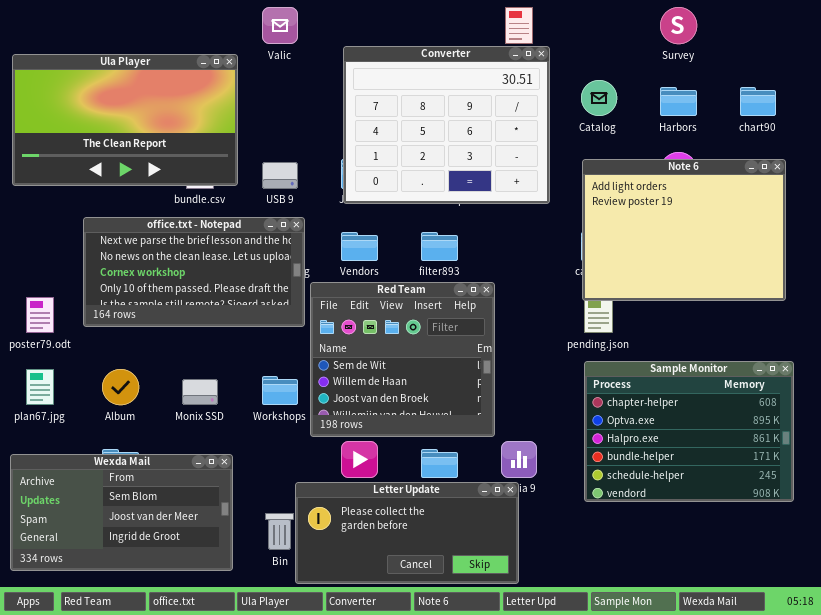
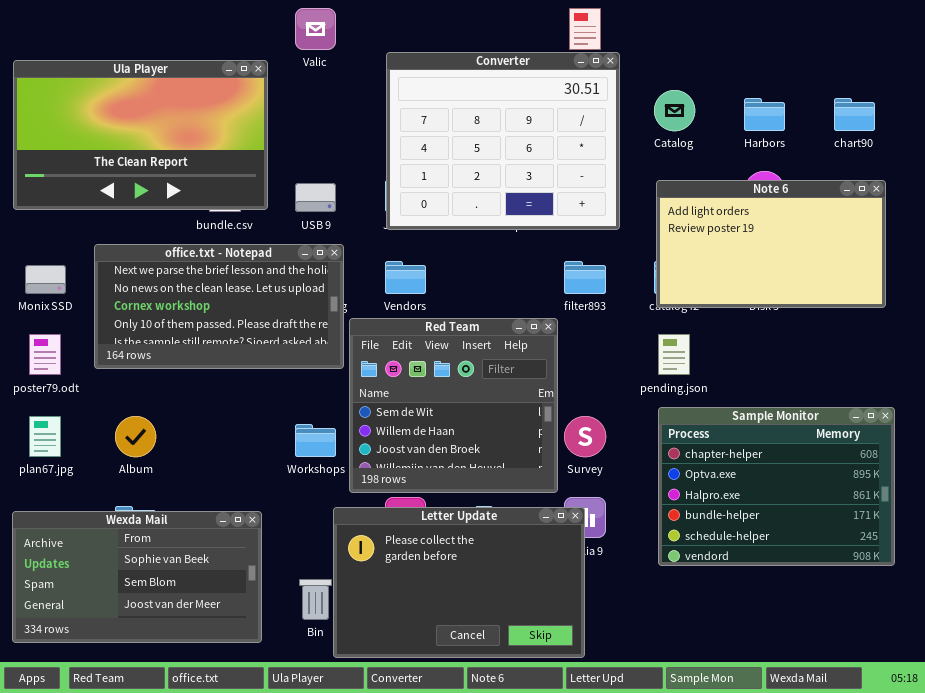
Survey: [660,7,697,44] -> [564,416,606,457], moved
Note 6: [582,159,786,301] -> [656,180,886,308], resized
filter893: [421,232,458,261] -> [564,261,606,294], moved
Monix SSD: [182,379,218,405] -> [25,265,66,294], moved
Wexda Mail: [10,454,233,571] -> [12,511,262,643], scrolled up 1 row
Letter Update: [295,482,519,584] -> [333,507,585,658], resized

